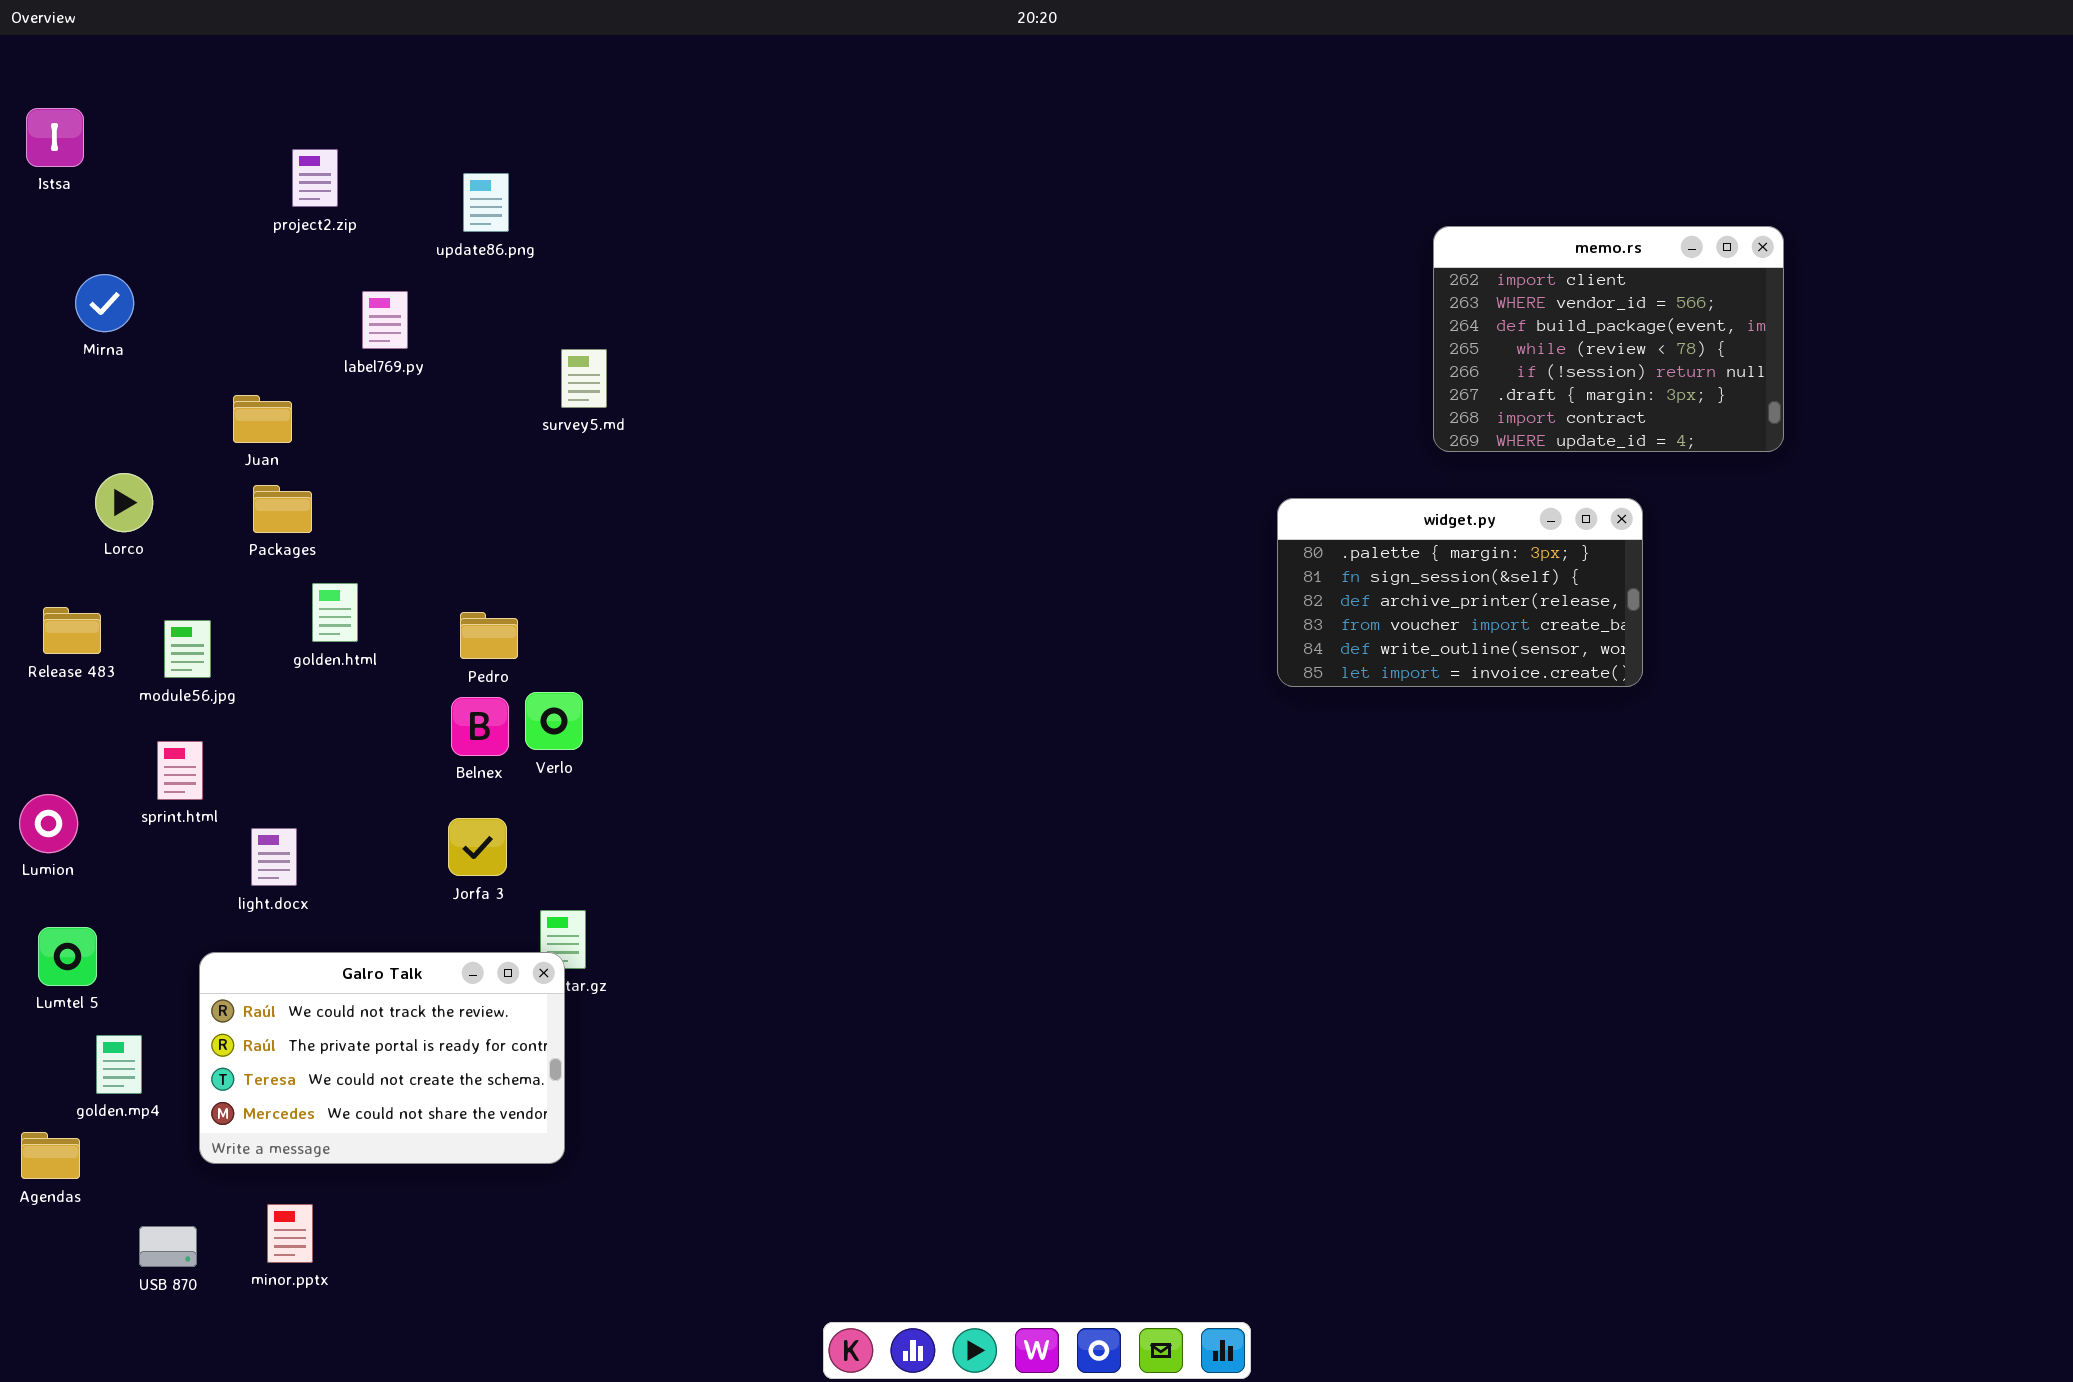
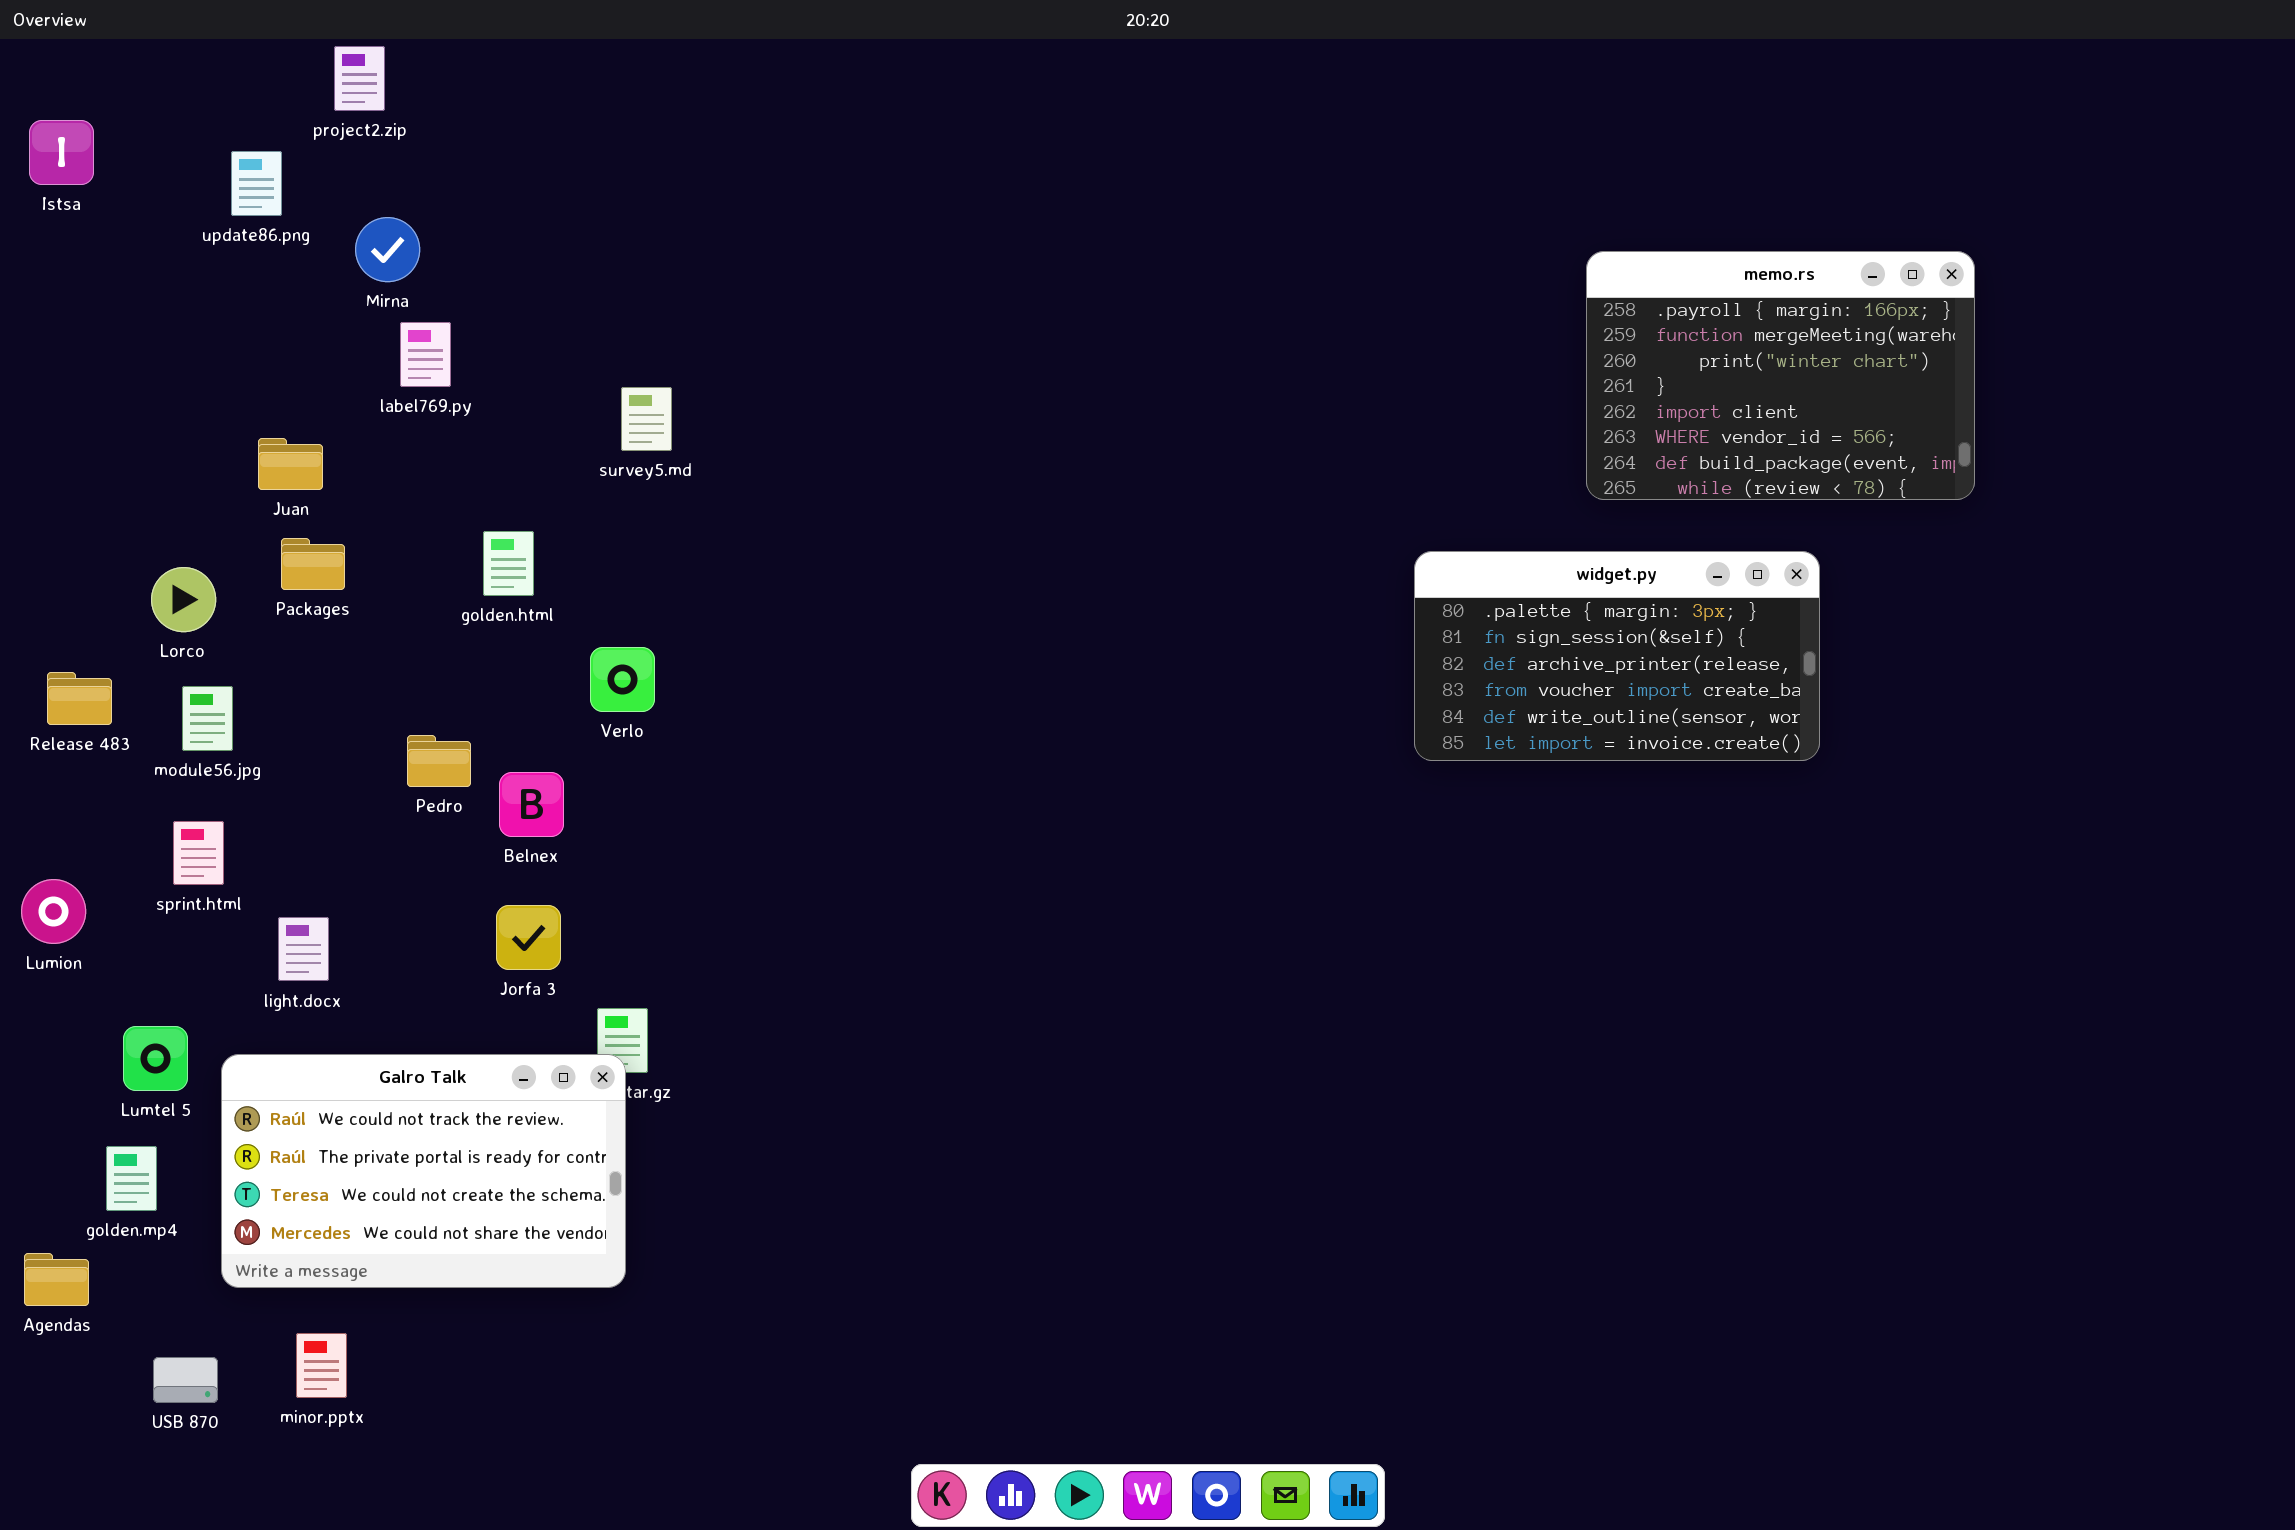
project2.zip: [292,149,338,207] -> [334,46,385,111], moved
update86.png: [463,173,509,232] -> [231,151,282,216], moved
memo.rs: [1433,226,1784,452] -> [1586,251,1975,500], scrolled up 4 rows
Mirna: [75,274,134,332] -> [355,217,420,282], moved
Lorco: [95,473,153,532] -> [151,567,216,632], moved
golden.html: [312,583,358,642] -> [483,531,534,596], moved
Pedro: [460,612,518,659] -> [407,735,471,787], moved
Verlo: [525,692,583,750] -> [590,647,655,712], moved
Lumtel 5: [38,927,97,986] -> [123,1026,188,1091], moved

